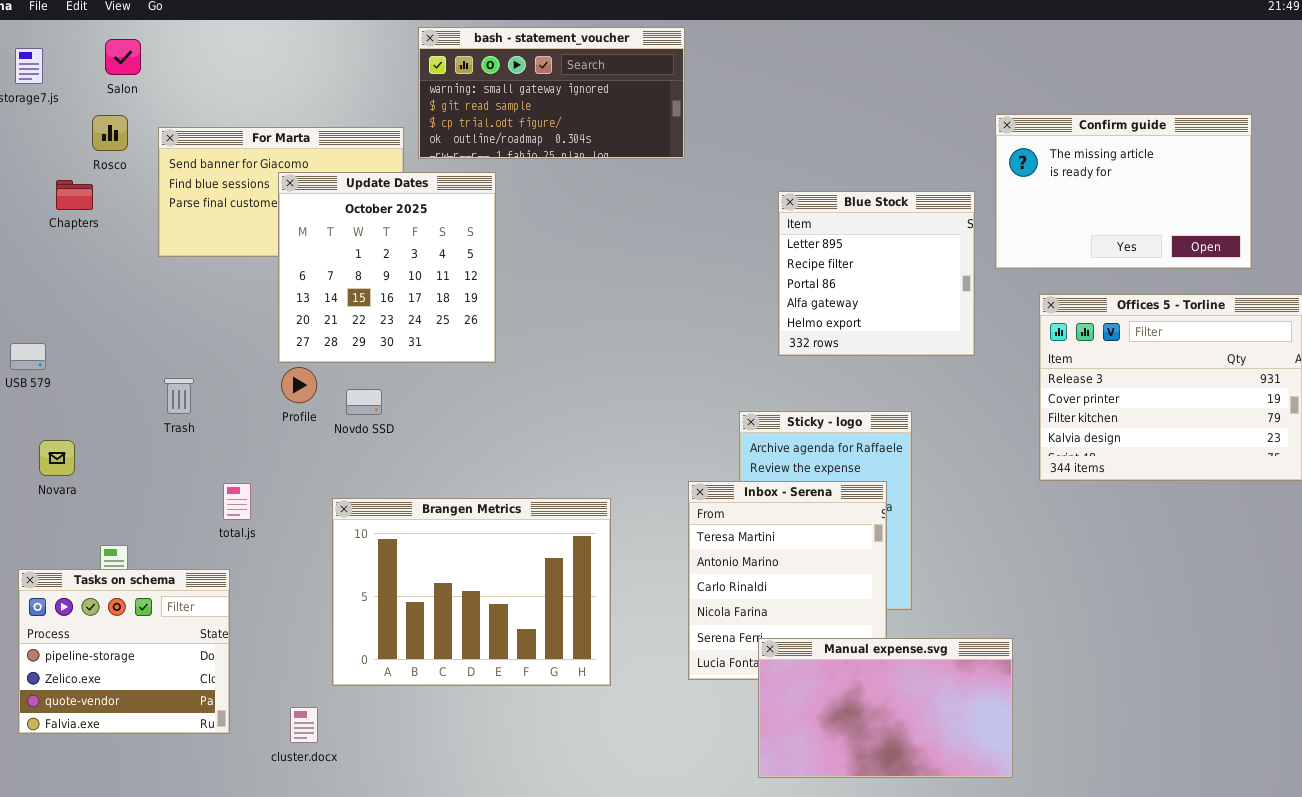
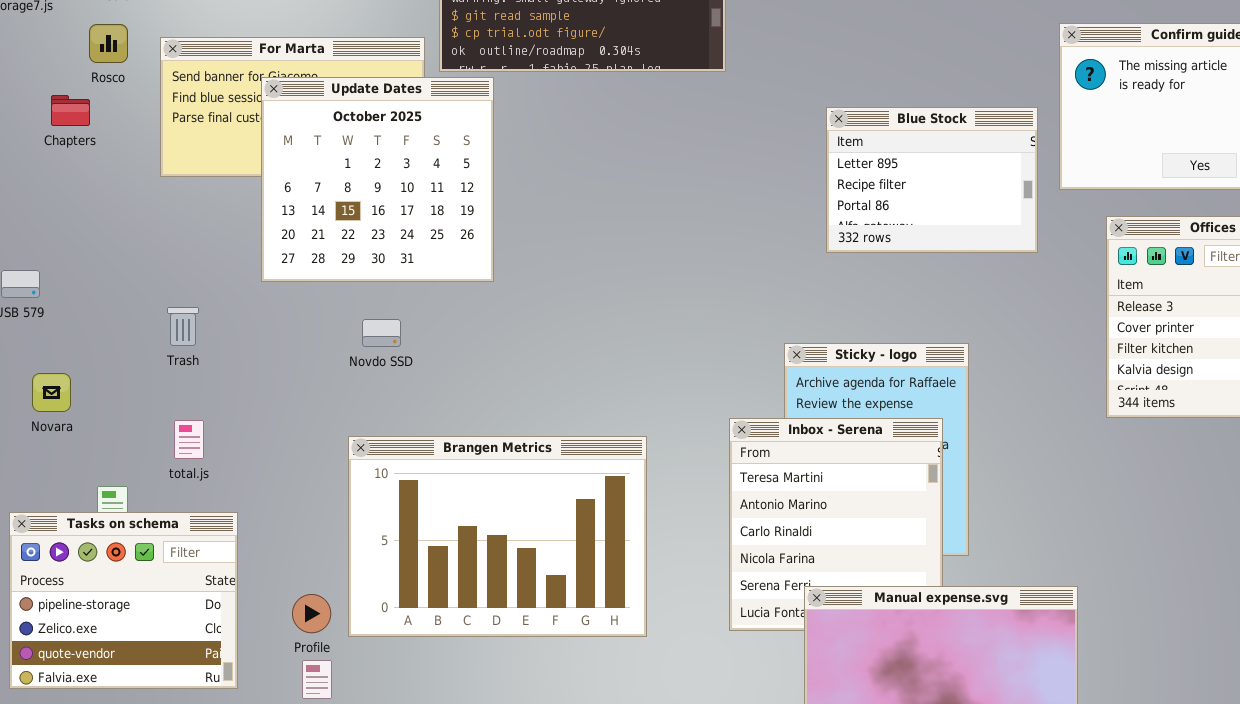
Update Dates: [278,172,496,363] -> [261,77,494,282], moved
Blue Stock: [778,191,975,356] -> [826,107,1038,253], resized
Profile: [281,367,317,403] -> [292,594,331,633], moved
total.js: [223,483,251,520] -> [174,420,204,459], moved

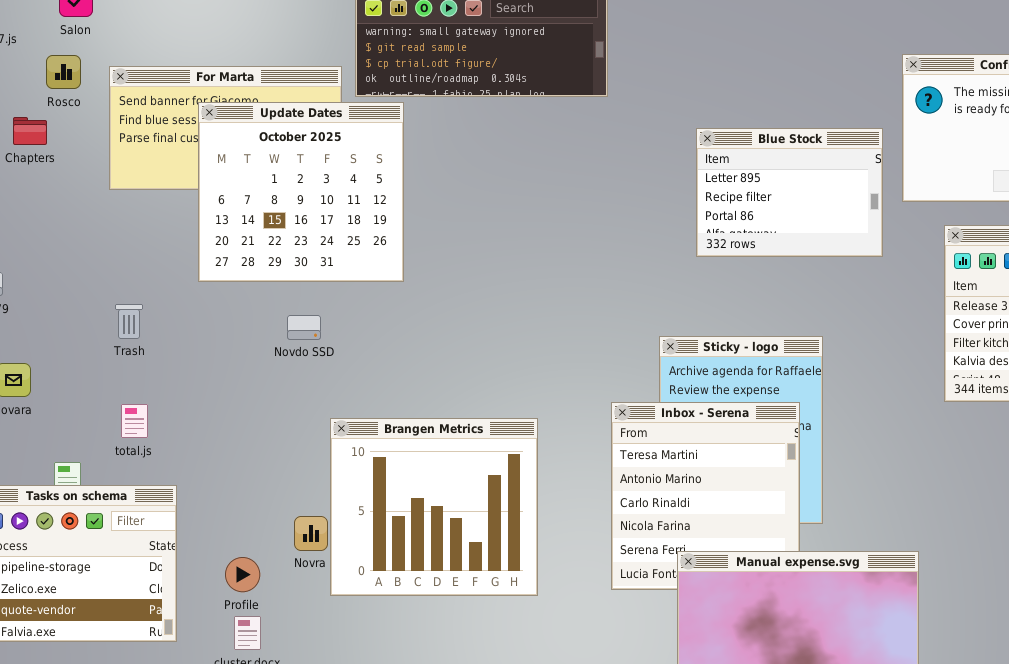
Brangen Metrics: [348,436,647,637] -> [330,418,538,596], resized

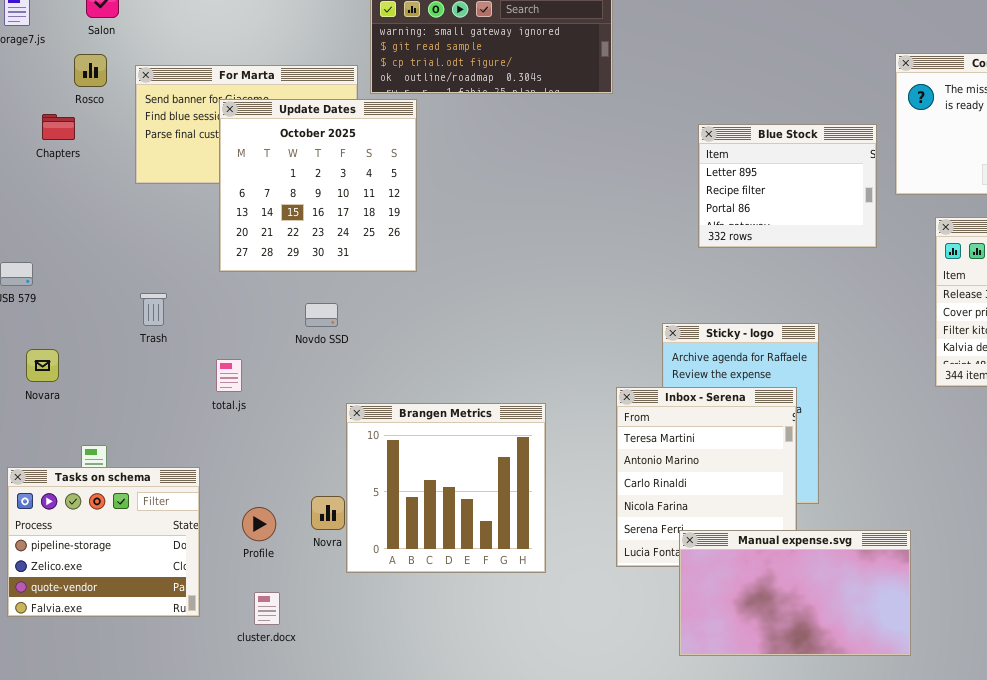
total.js: [121,404,148,438] -> [216,359,242,392], moved
Profile: [225,557,260,592] -> [242,507,276,541], moved

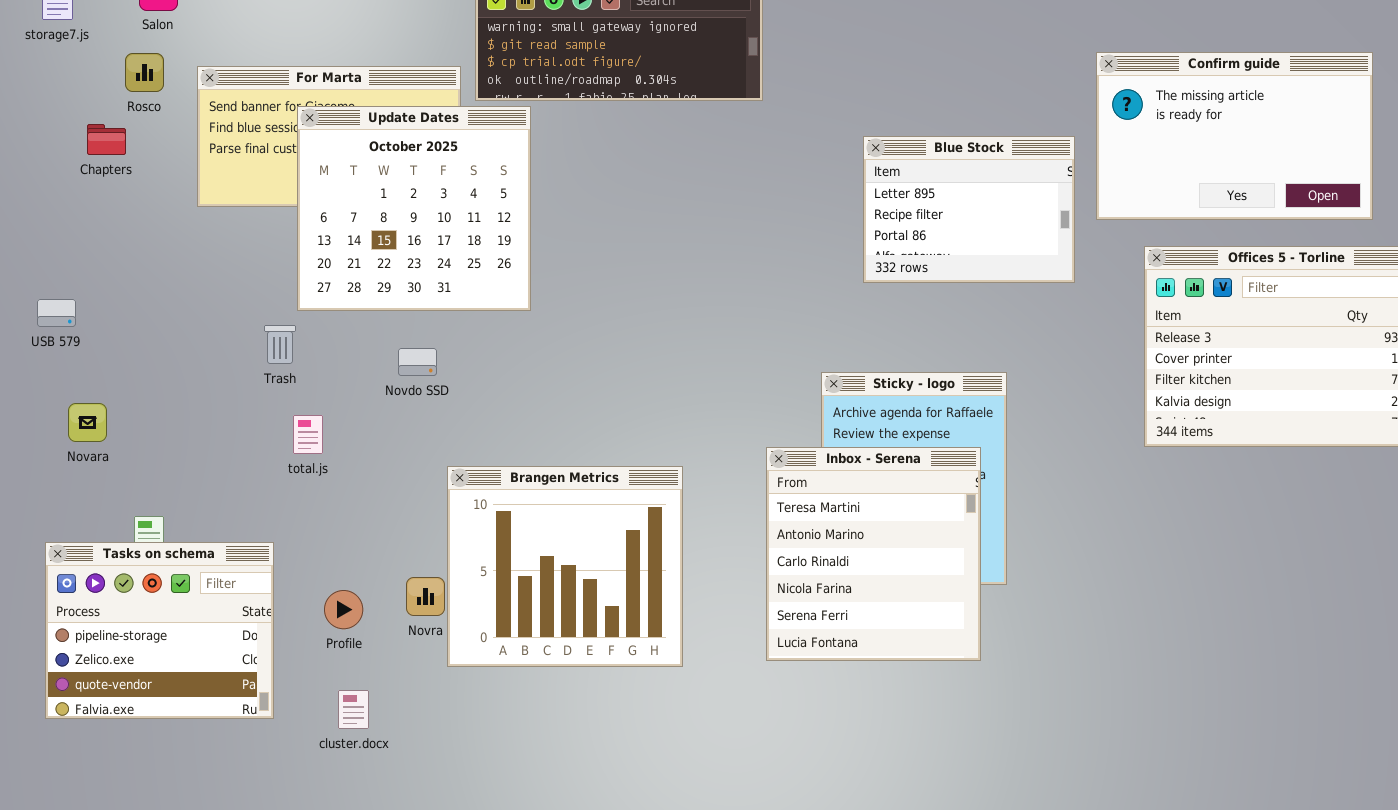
Trash: [140,293,167,326] -> [264,325,296,364], moved
Manual expense.svg: [679,530,911,656] -> none, closed

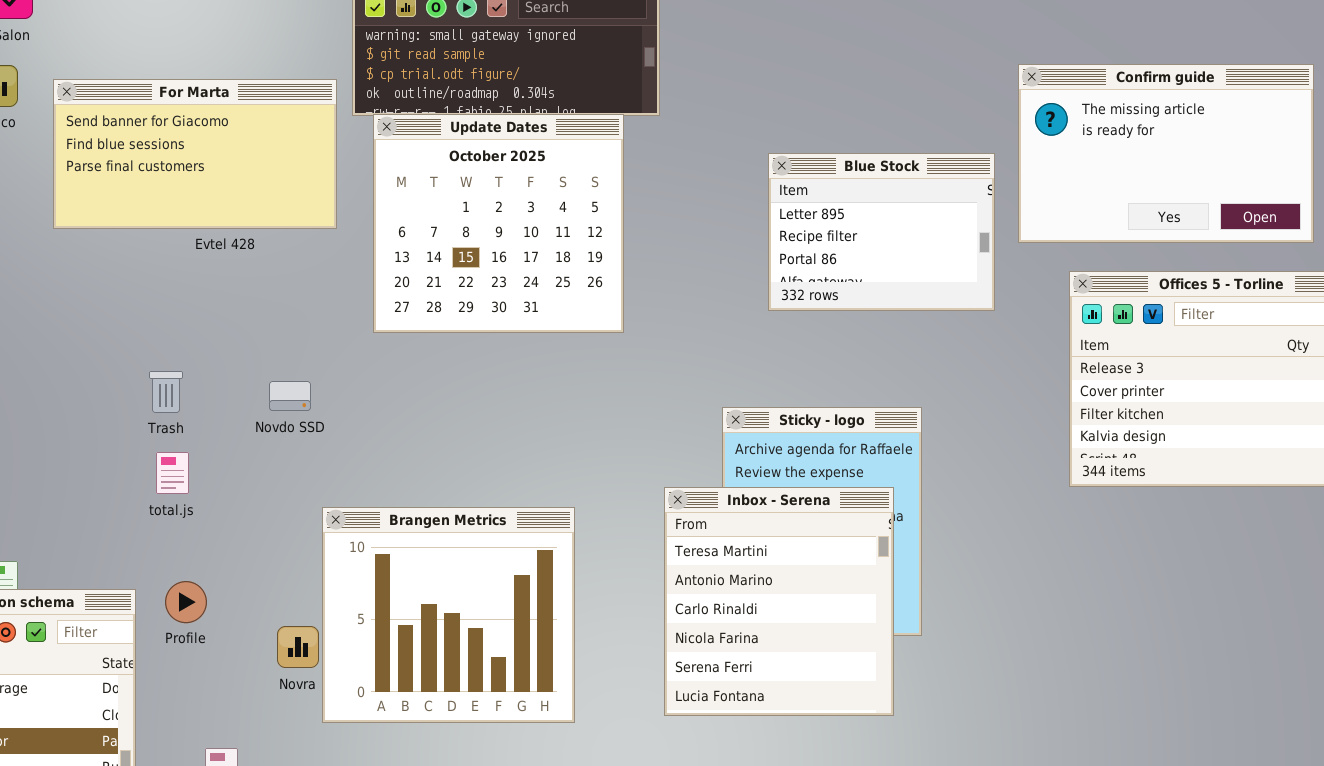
Update Dates: [297,106,531,311] -> [373,114,624,333], moved
Trash: [264,325,296,364] -> [149,371,183,413], moved
Profile: [324,590,363,629] -> [165,581,207,623], moved

